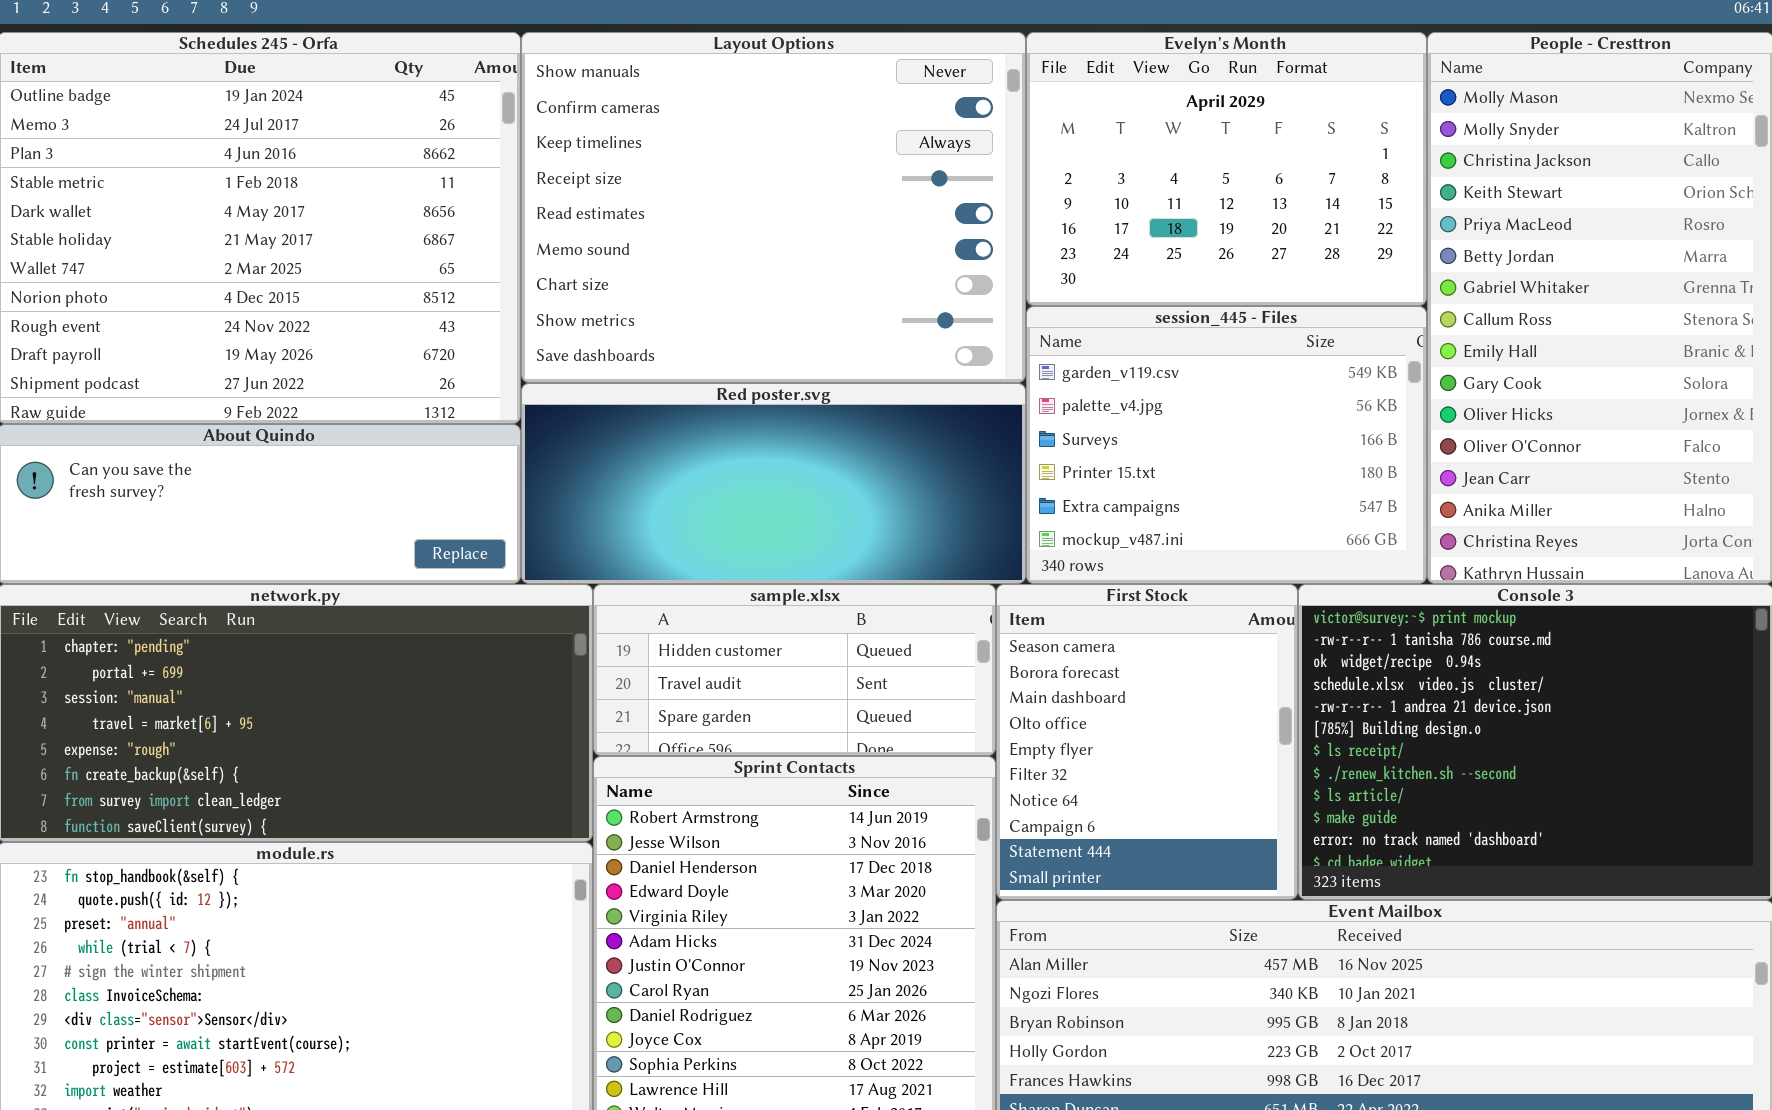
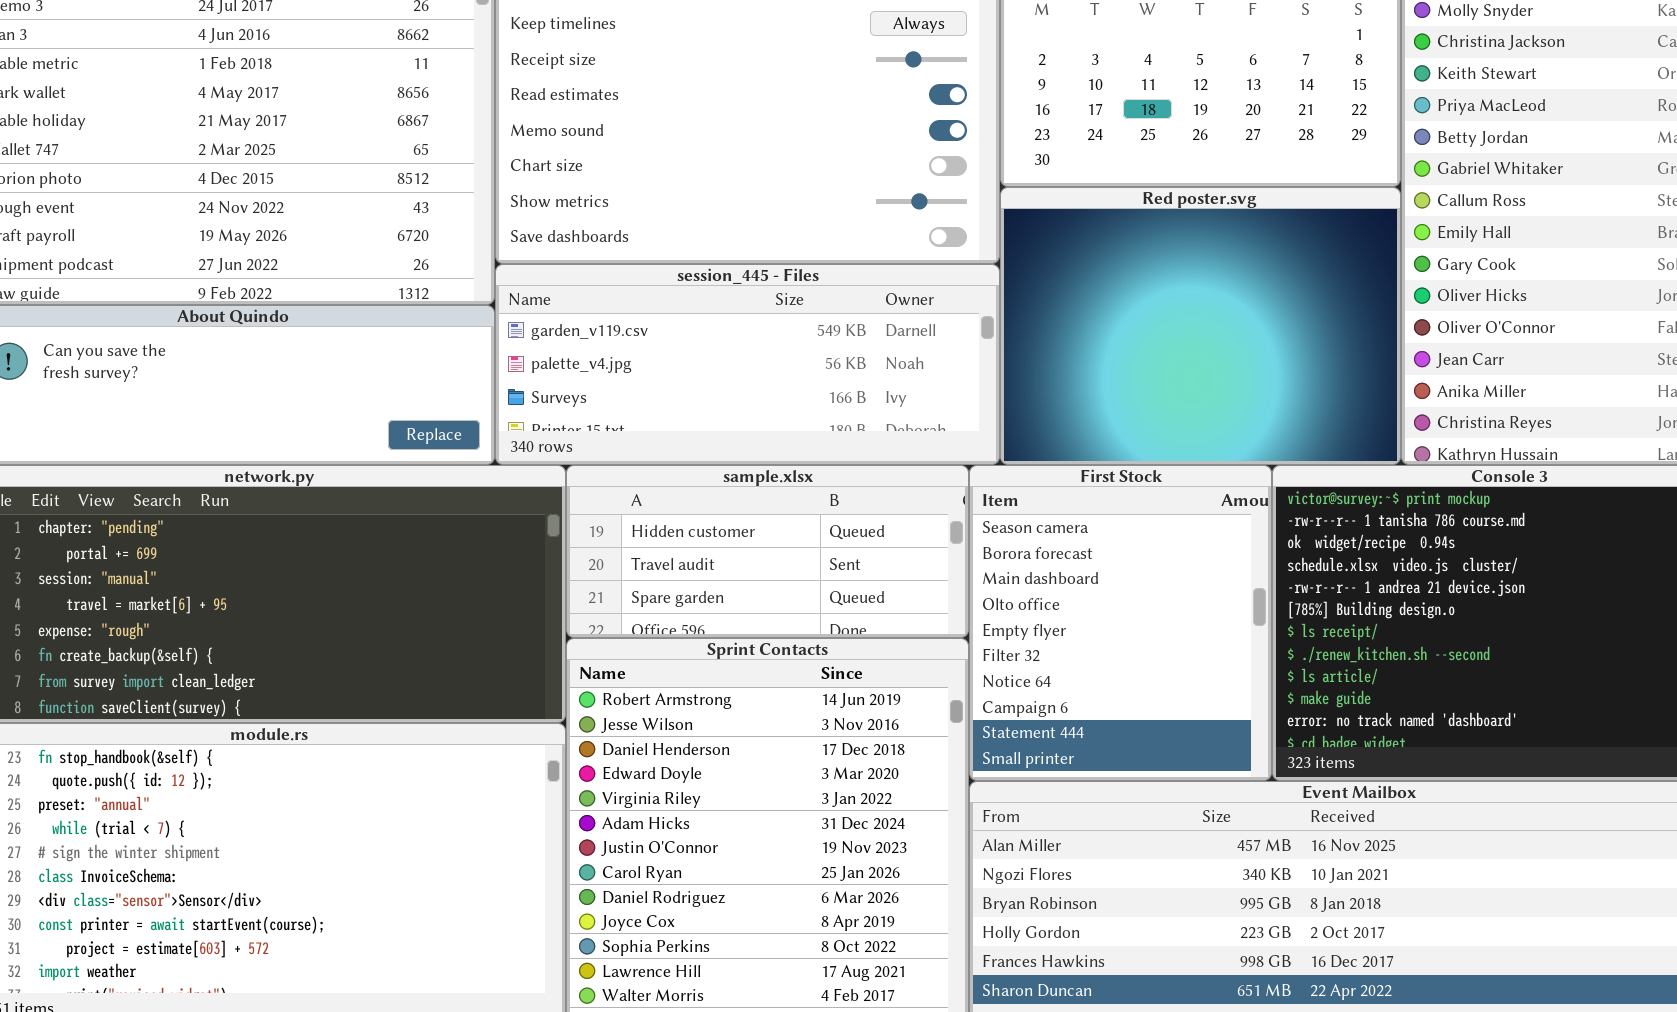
session_445 - Files: [1026,306,1427,584] -> [495,264,1000,465], moved, resized
Red poster.svg: [521,383,1026,584] -> [1000,187,1401,465], moved, resized

